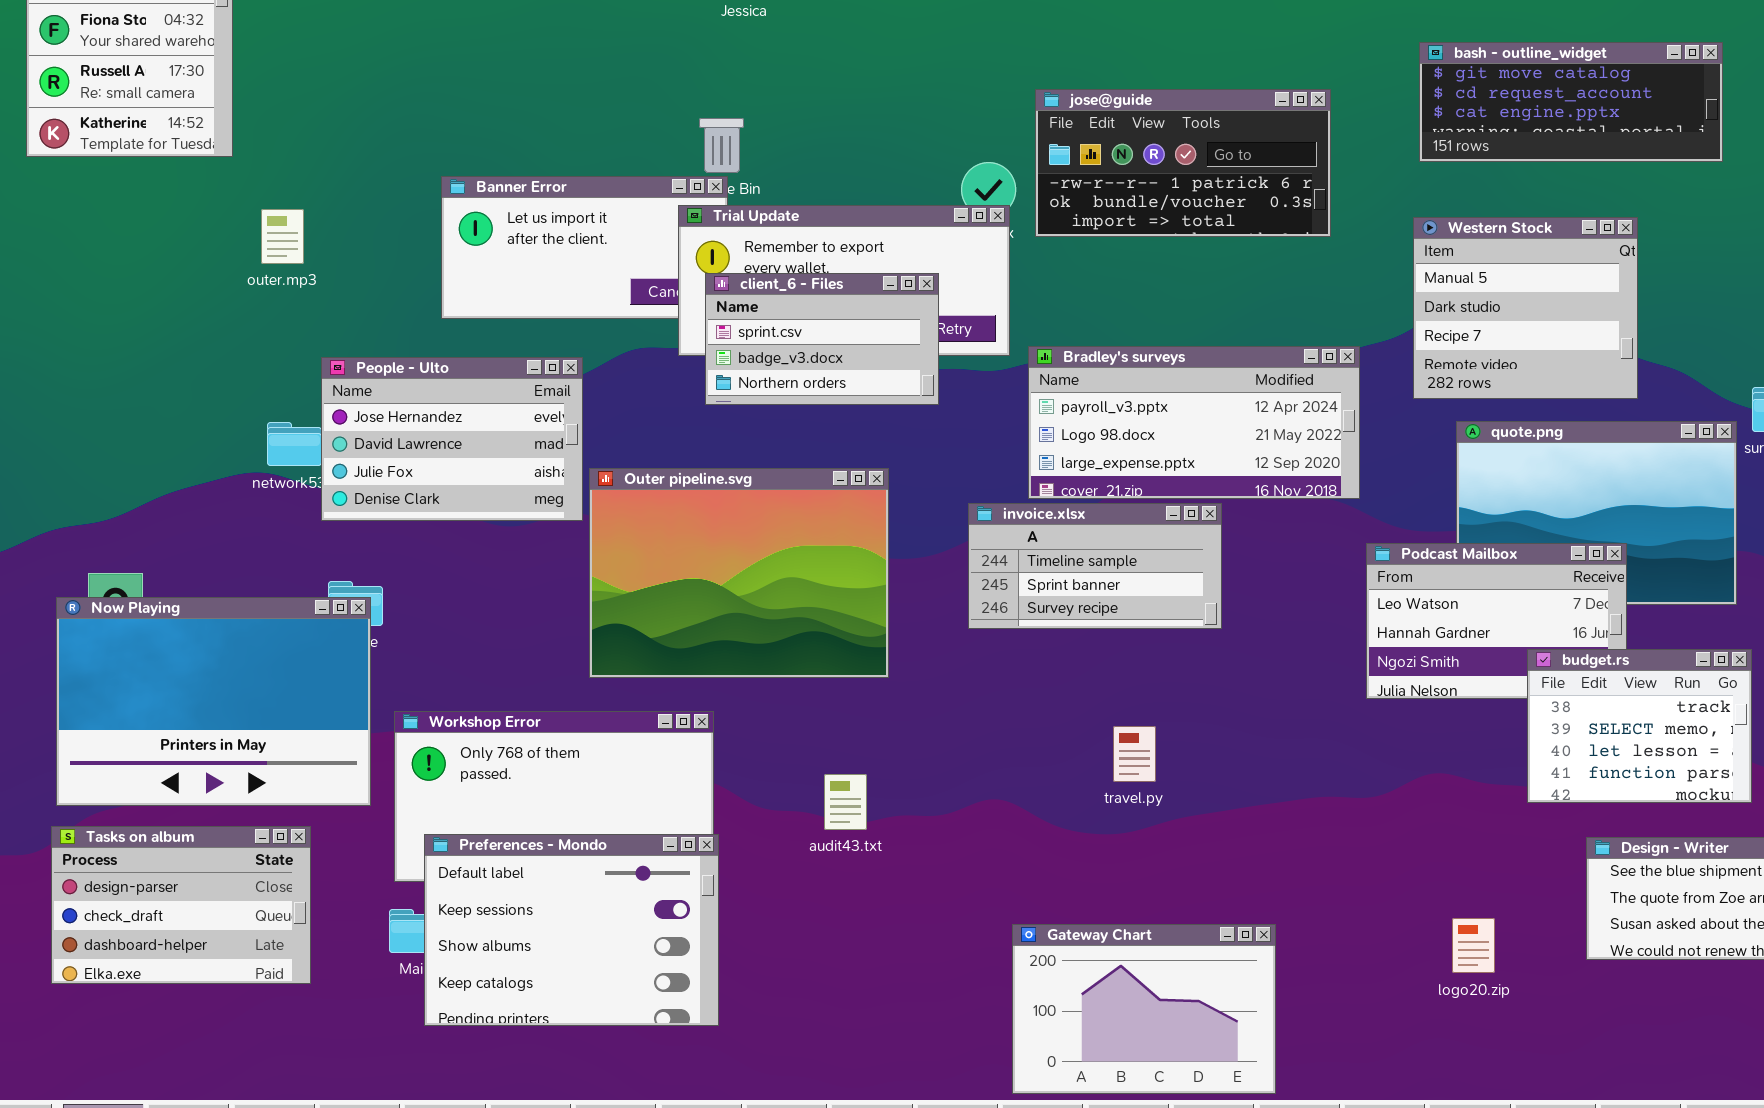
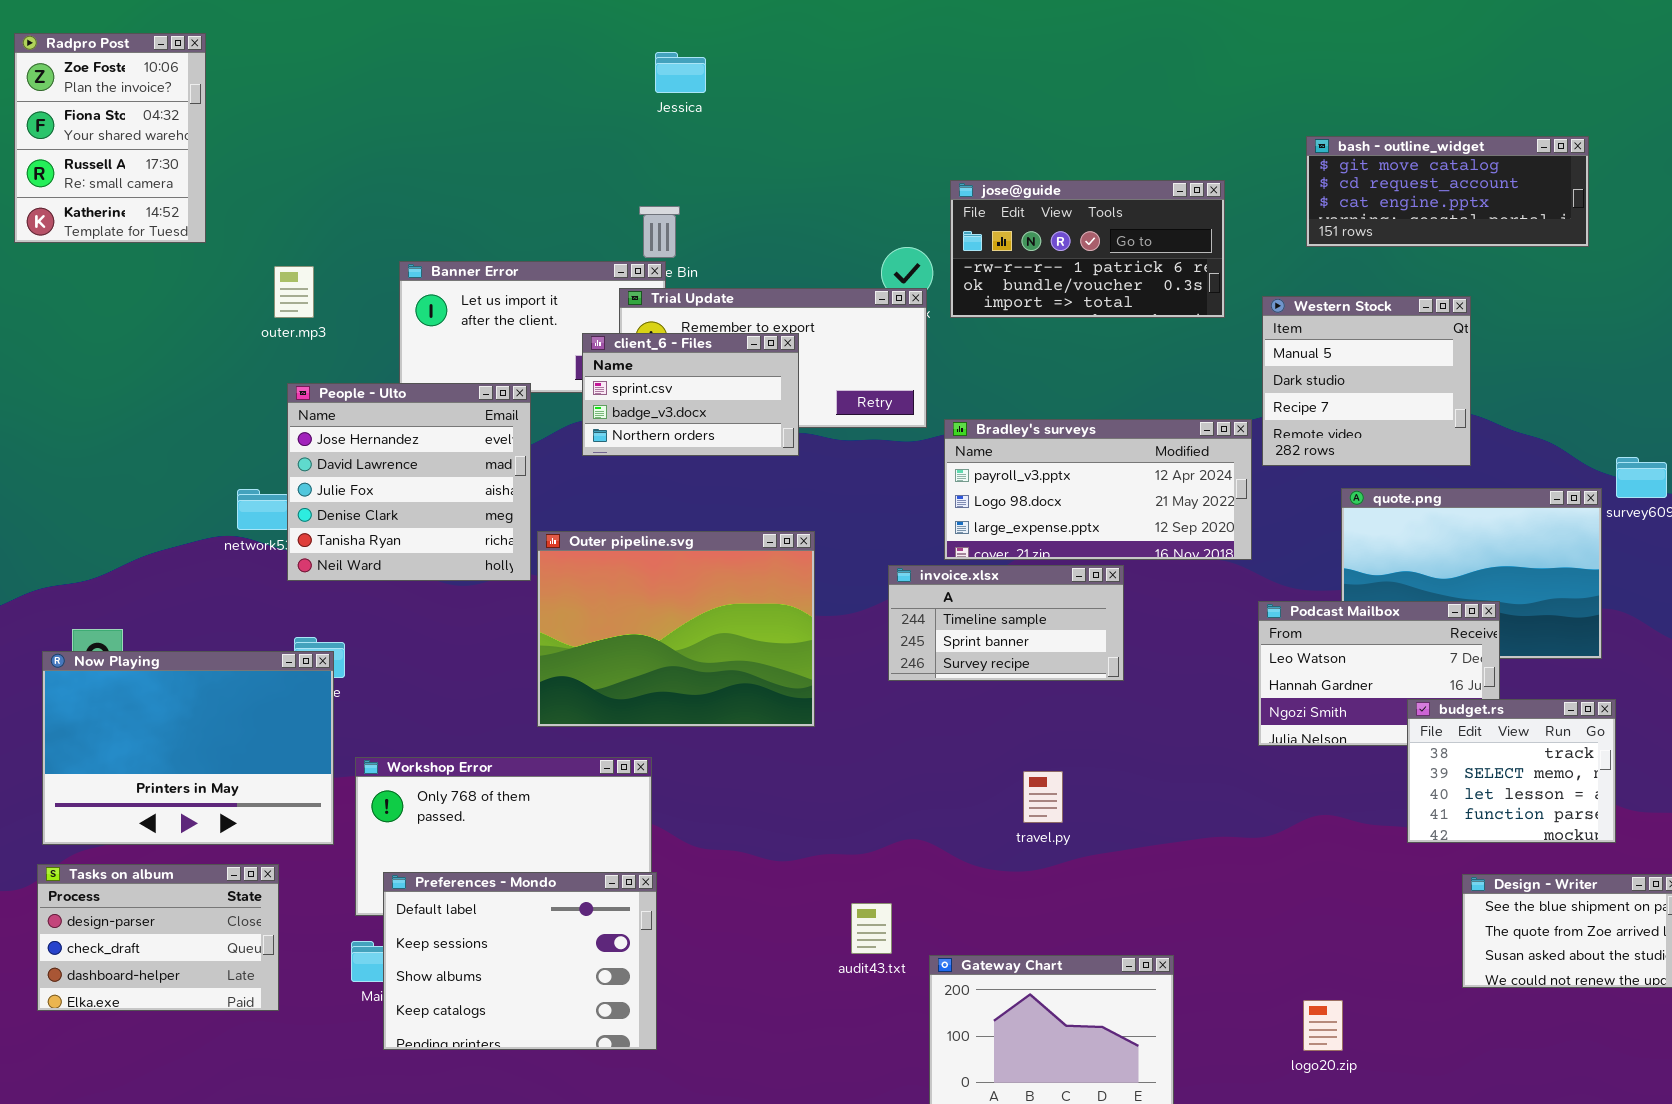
outer.mp3: [261,209,304,264] -> [274,266,314,318], moved
Western Stock: [1413,217,1638,399] -> [1262,296,1471,466], moved
client_6 - Files: [705,273,939,405] -> [582,333,799,456], moved
People - Ulto: [321,357,583,521] -> [287,383,531,581], resized
audit43.txt: [824,774,867,830] -> [851,903,892,954], moved
logo20.zip: [1452,918,1495,973] -> [1303,1000,1343,1051], moved

